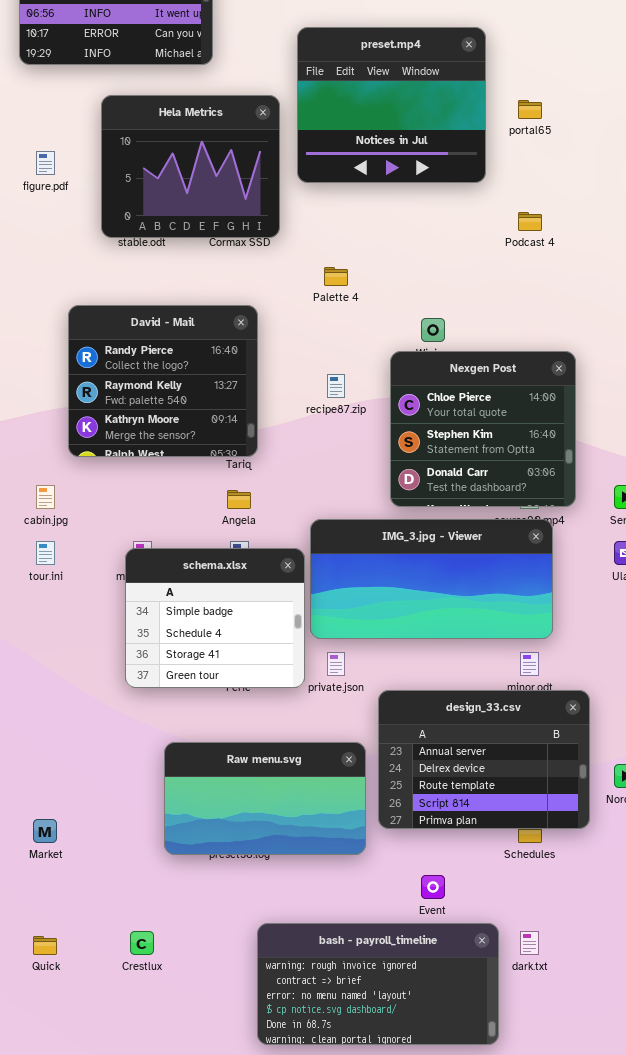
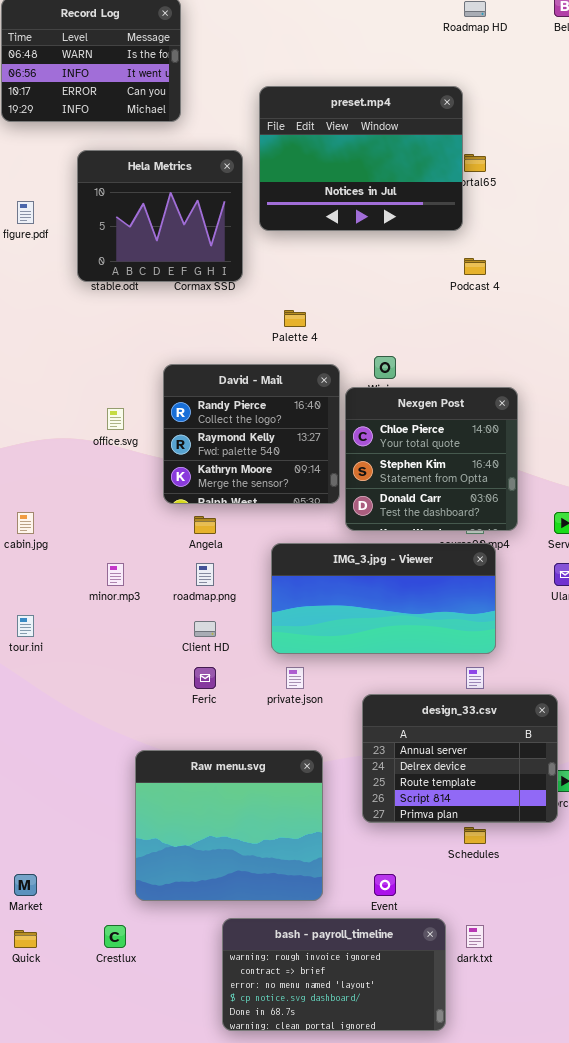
preset.mp4: [297,27,486,183] -> [259,86,463,231], resized
David - Mail: [68,305,258,457] -> [163,364,340,504], moved
tour.ini: [36,541,55,565] -> [17,615,34,637], moved
schema.xlsx: [125,548,305,688] -> none, closed
design_33.csv: [378,690,590,829] -> [362,694,558,823], moved
Raw menu.svg: [164,742,366,855] -> [135,750,323,901], resized
Market: [33,819,57,843] -> [14,874,37,896], moved

